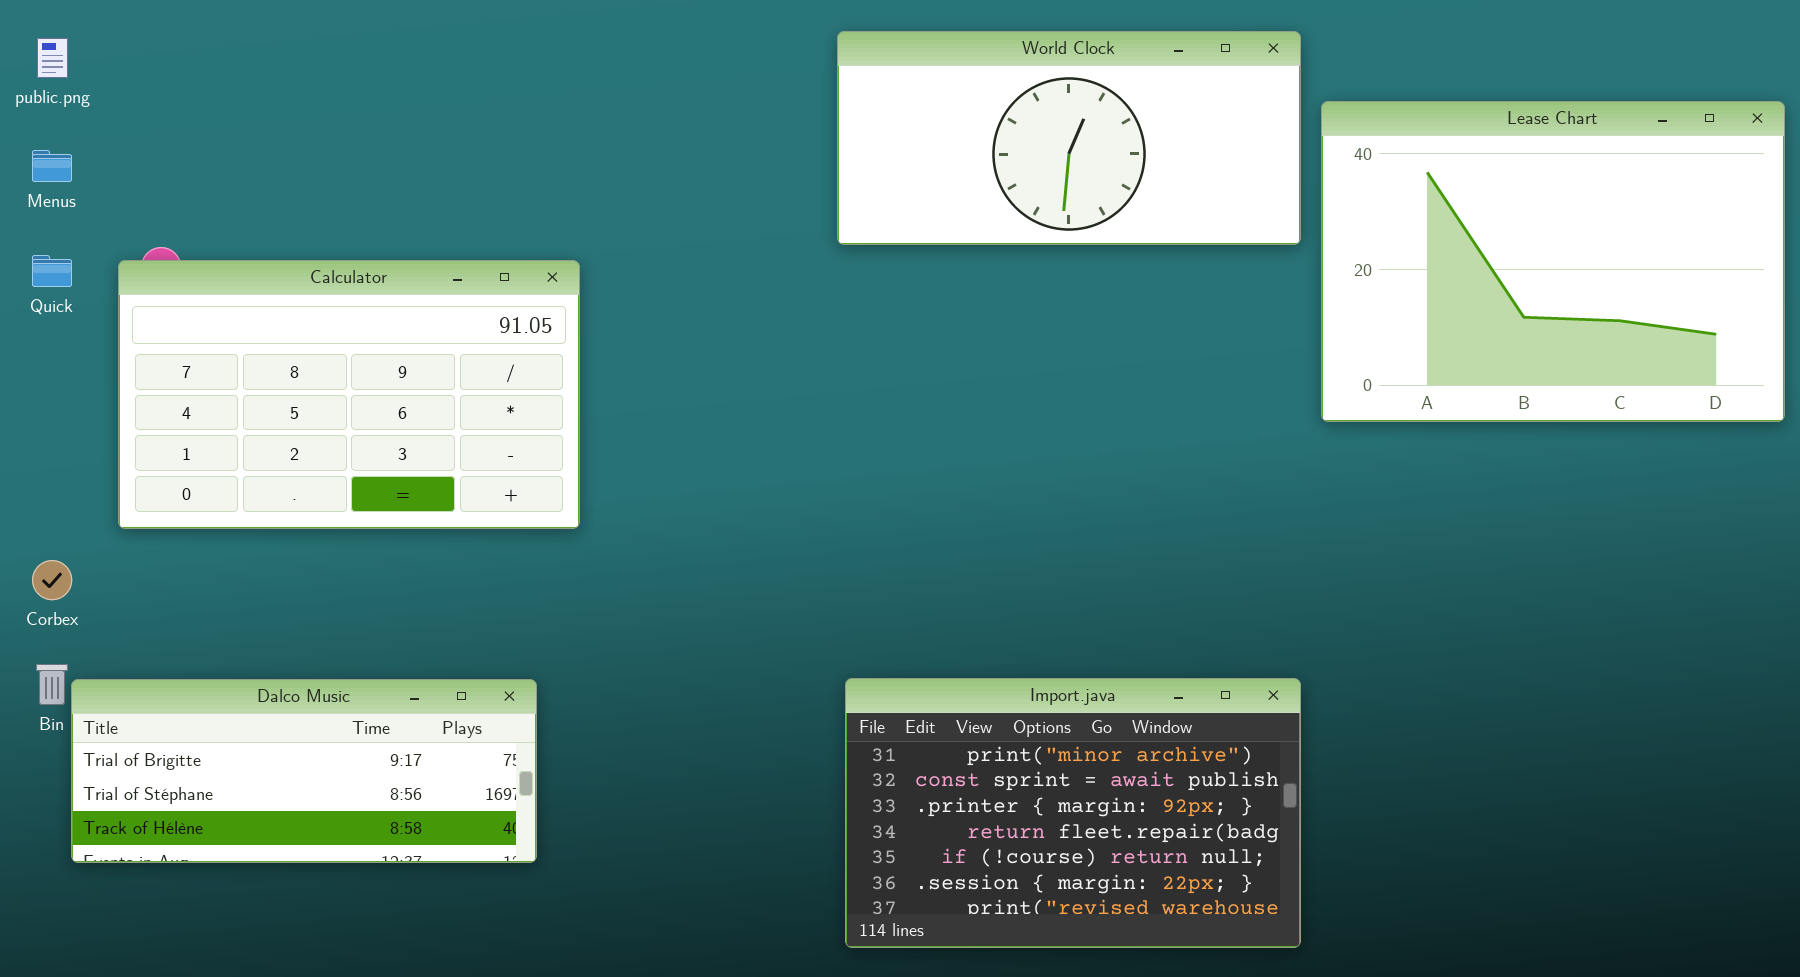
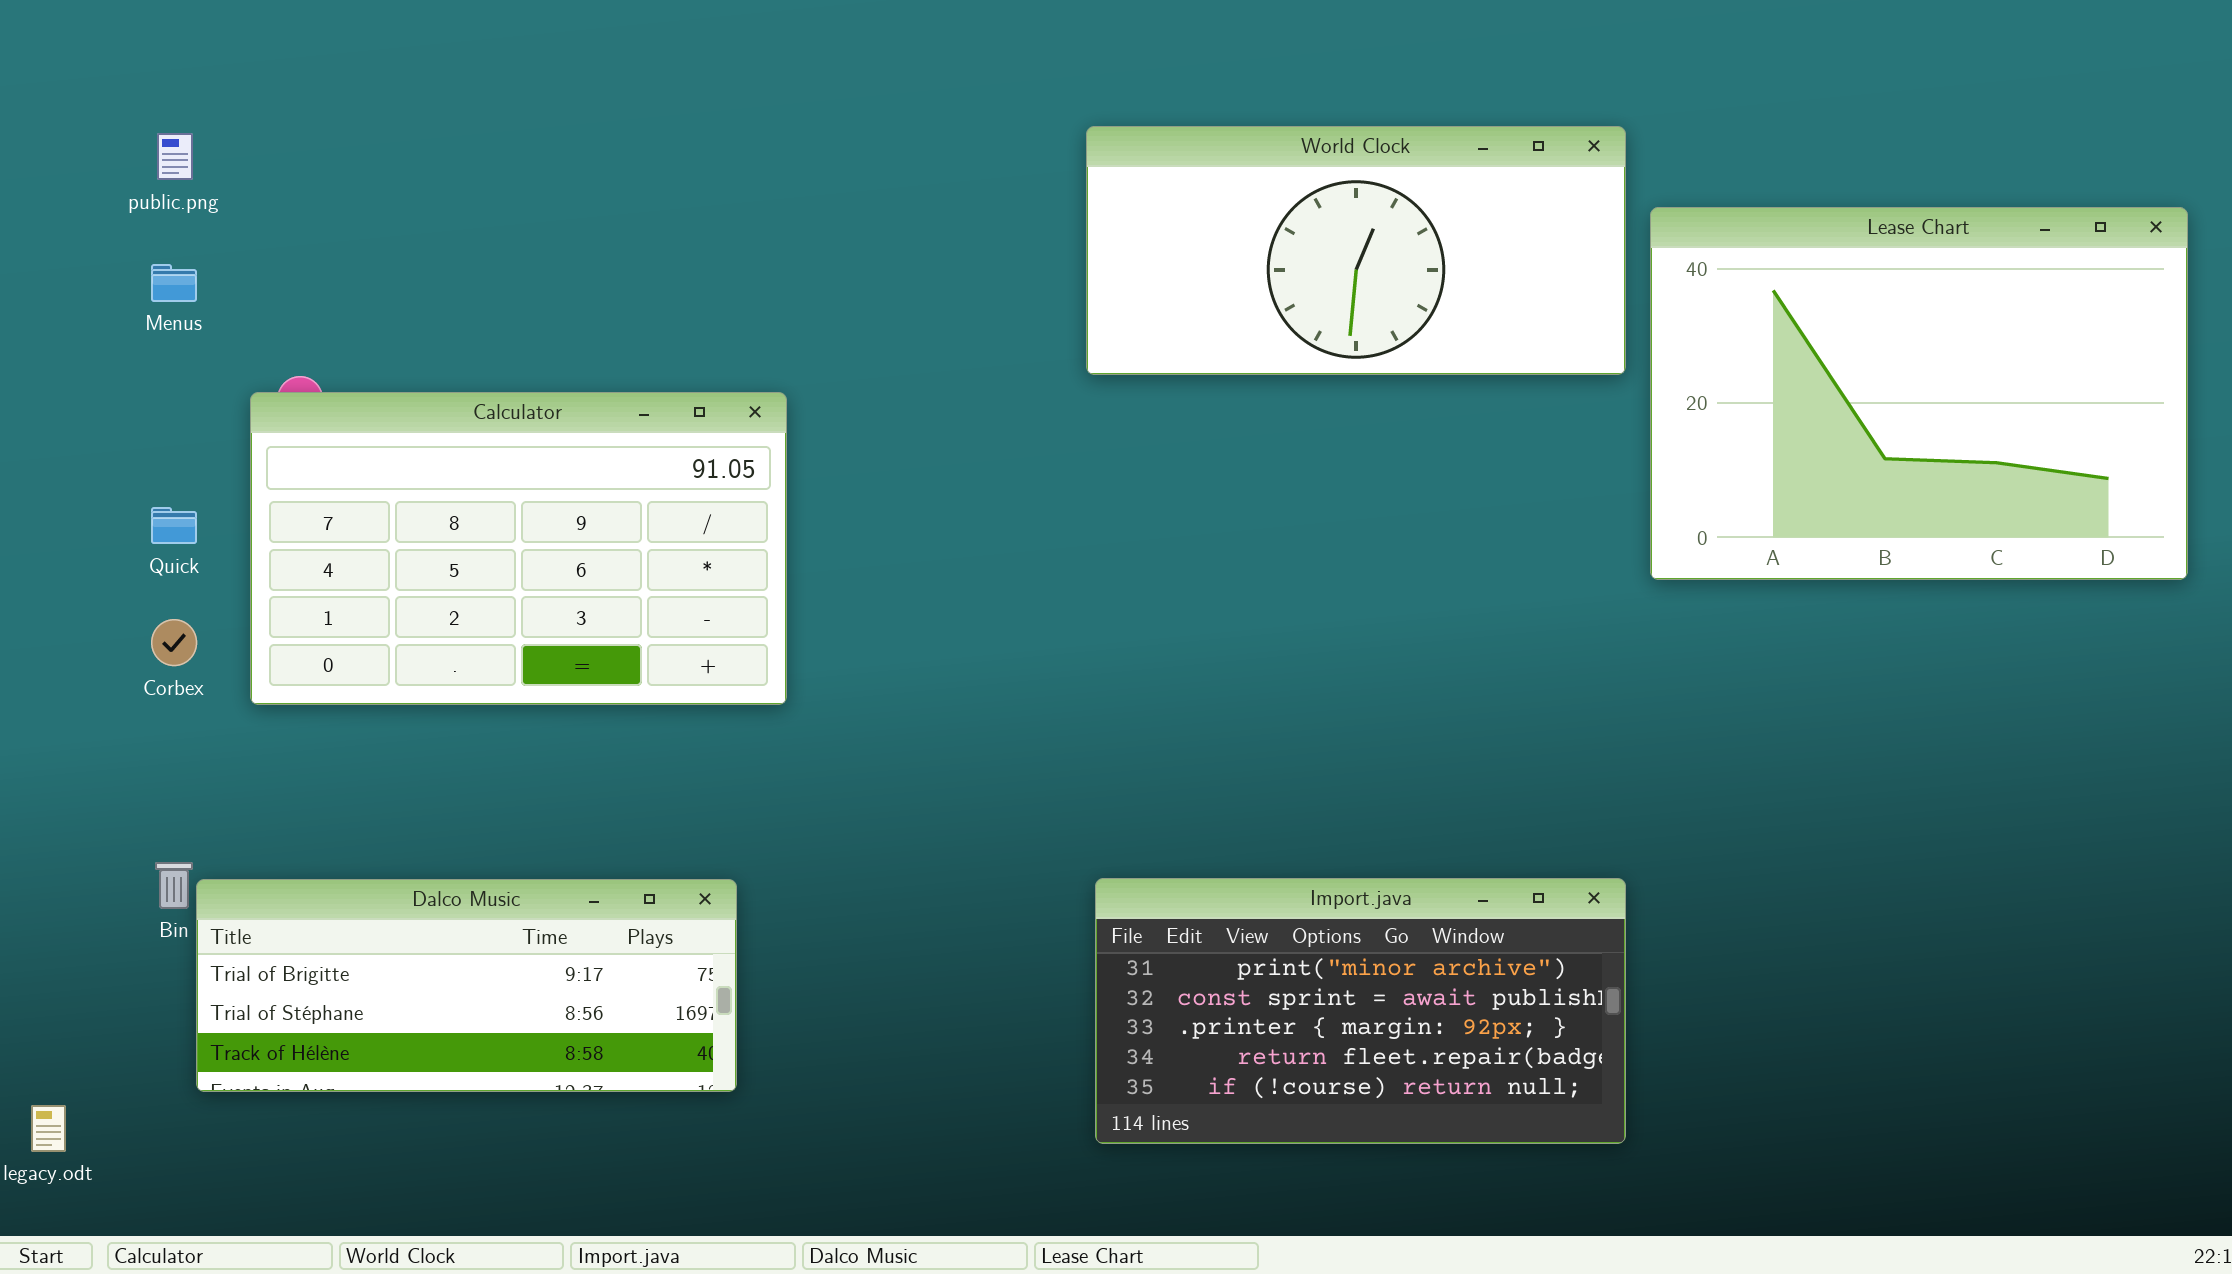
Quick: [32,255,72,287] -> [151,507,197,544], moved
Corbex: [32,560,72,600] -> [151,619,197,666], moved
Import.java: [845,678,1301,948] -> [1095,878,1626,1144], resized

